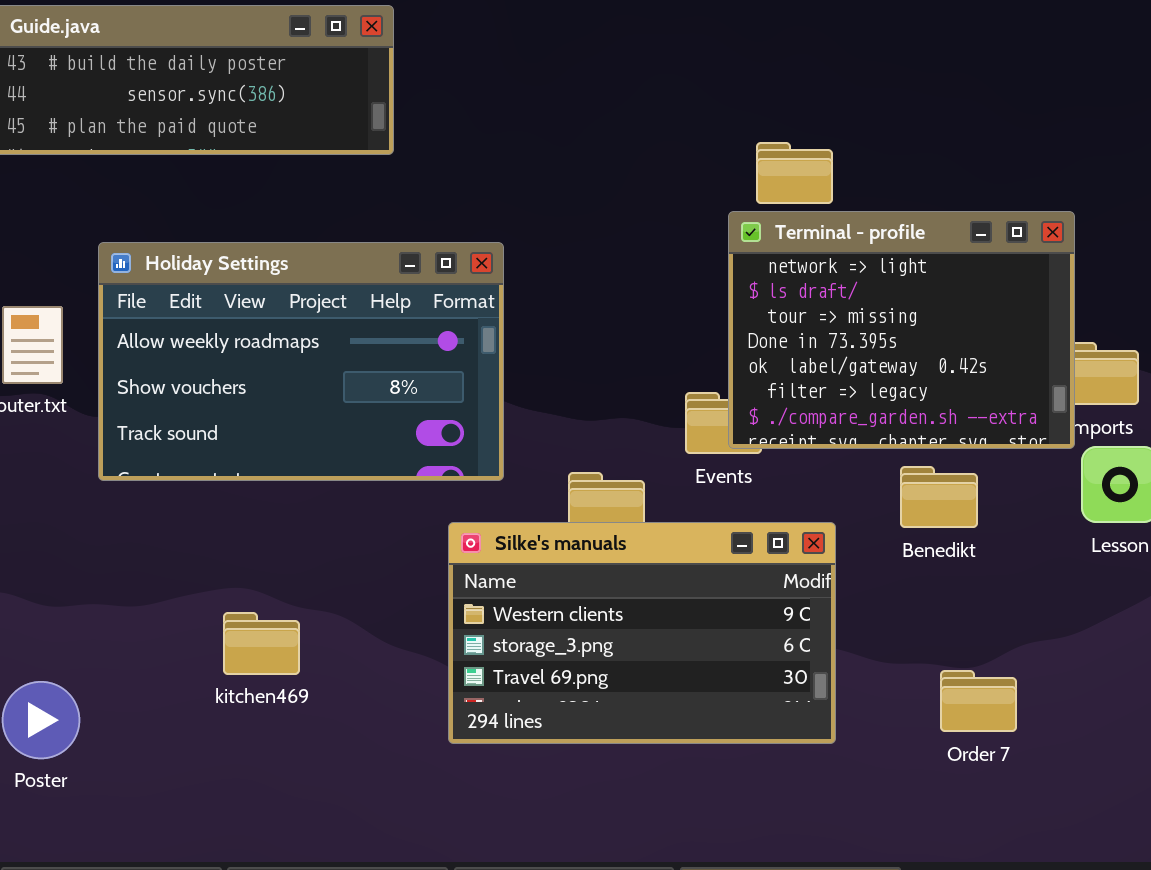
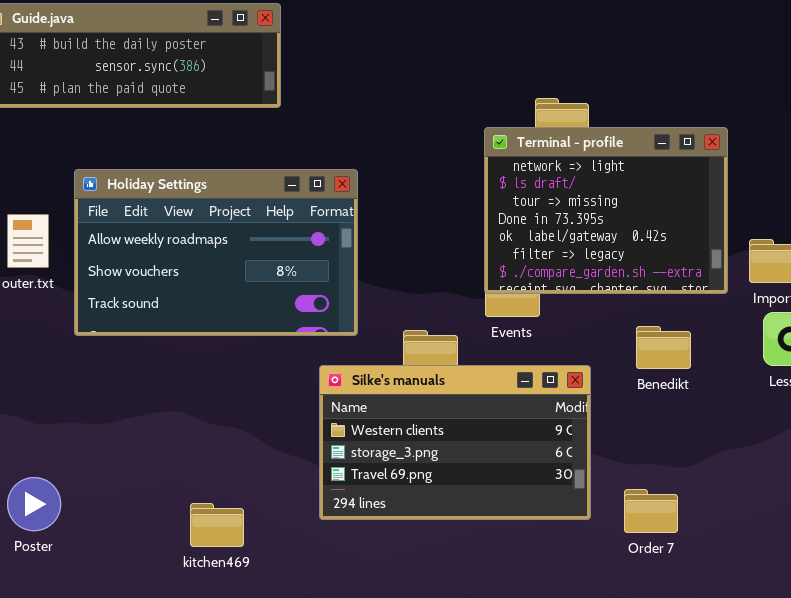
Terminal - profile: [728,211,1075,449] -> [484,127,728,294], moved
kitchen469: [223,612,300,675] -> [190,503,244,547], moved
Order 7: [940,670,1017,732] -> [624,489,678,533], moved

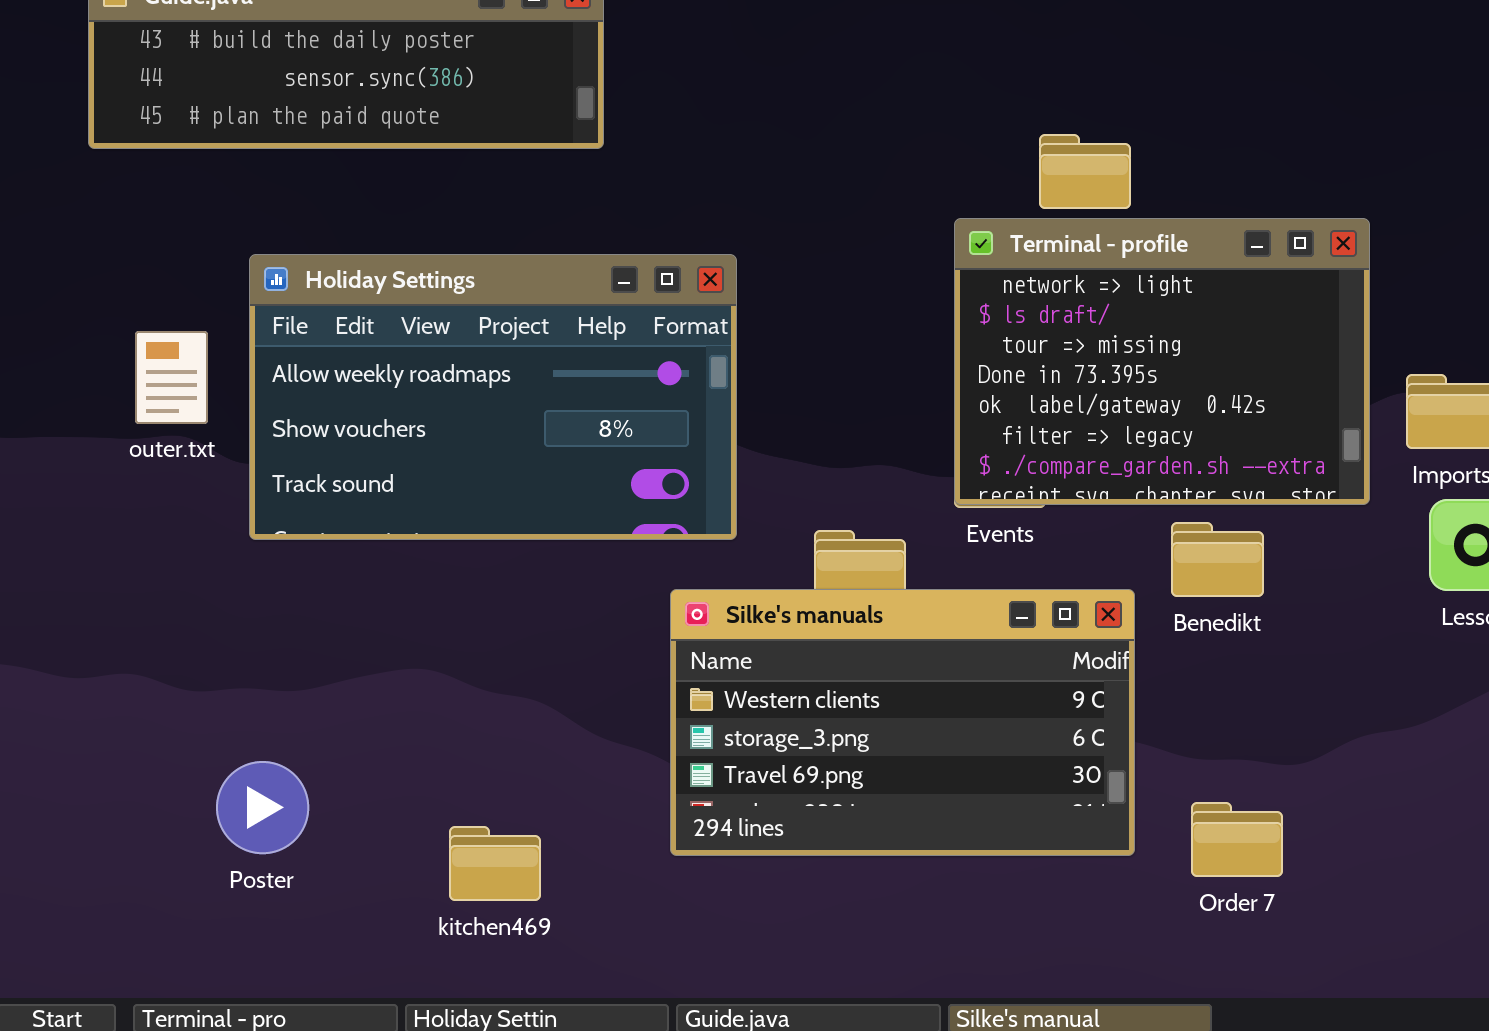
Terminal - profile: [484,127,728,294] -> [954,218,1370,505], moved
Benedikt: [636,326,691,369] -> [1171,522,1264,597], moved
Poster: [7,477,61,531] -> [216,761,309,854], moved

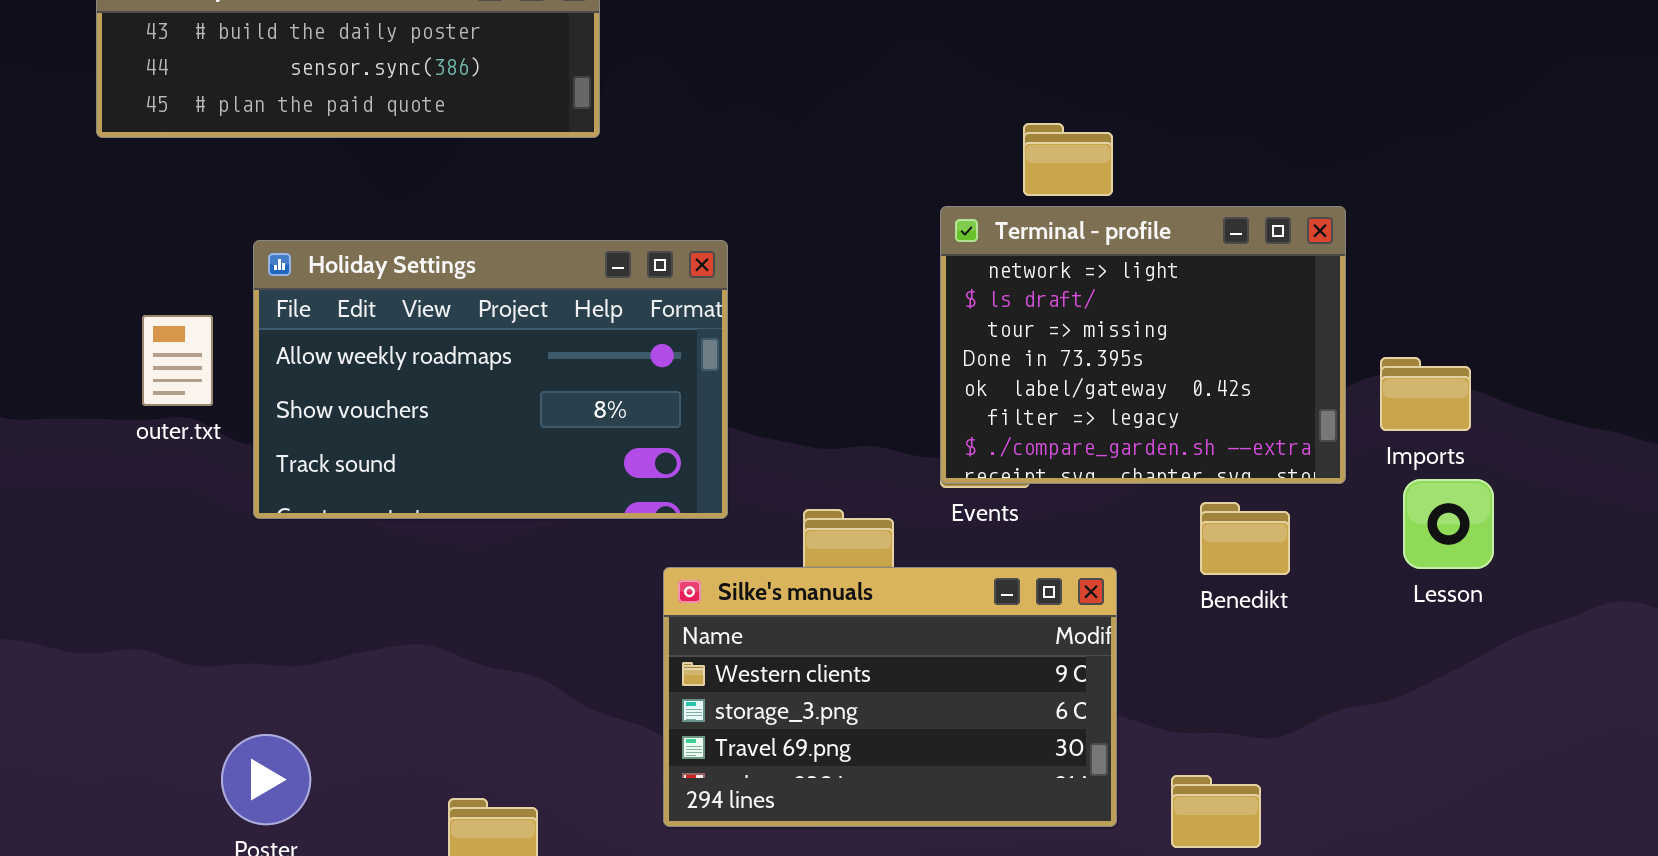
Benedikt: [1171,522,1264,597] -> [1200,502,1290,575], moved

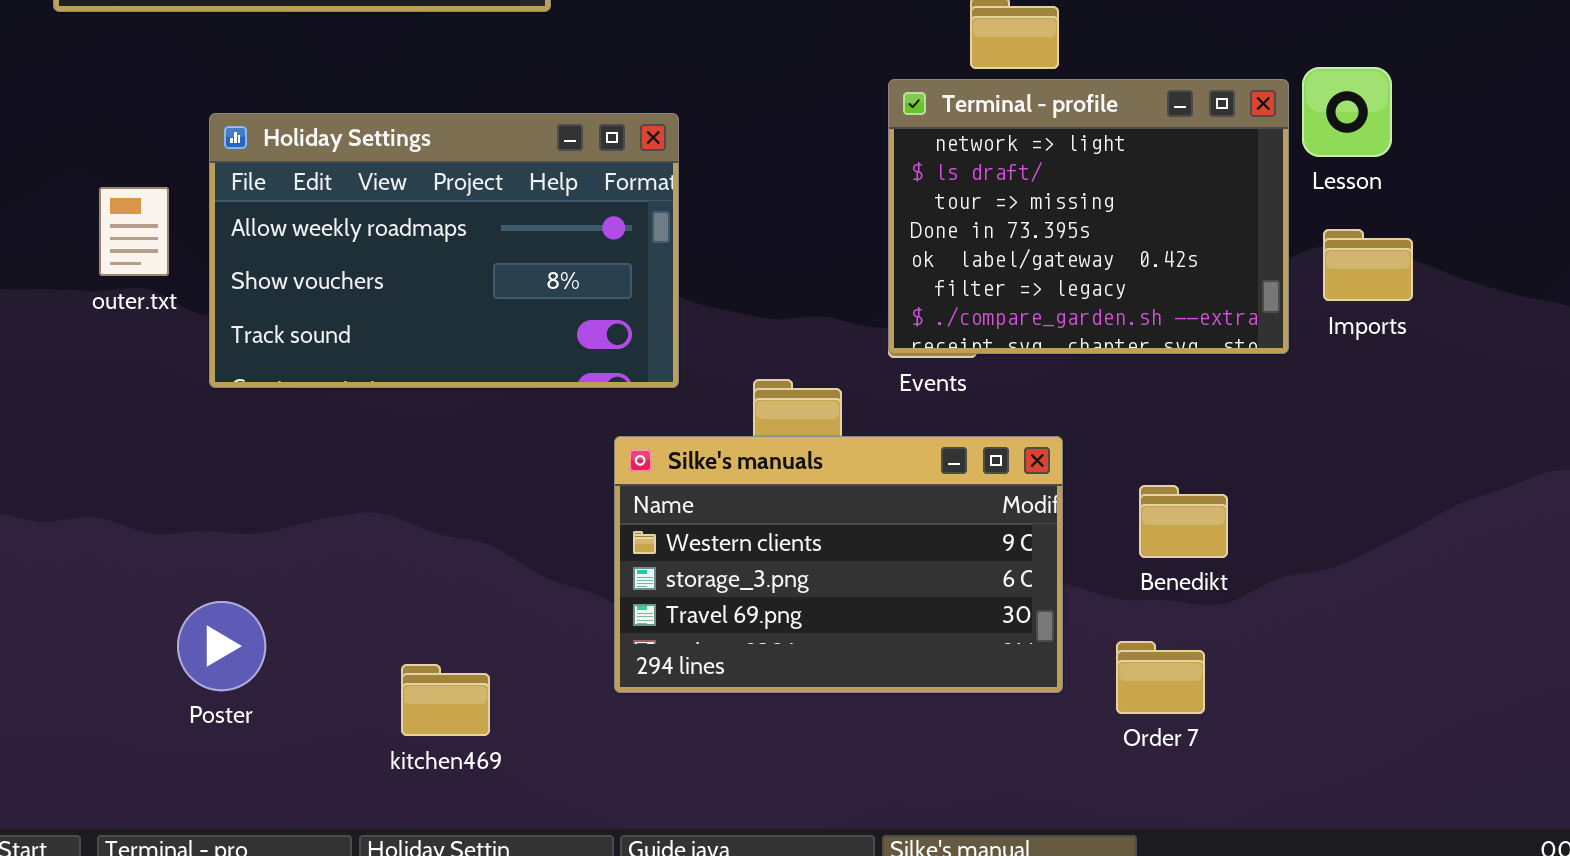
Lesson: [1403,479,1494,569] -> [1302,67,1392,157], moved
Benedikt: [1200,502,1290,575] -> [1139,485,1228,558], moved

